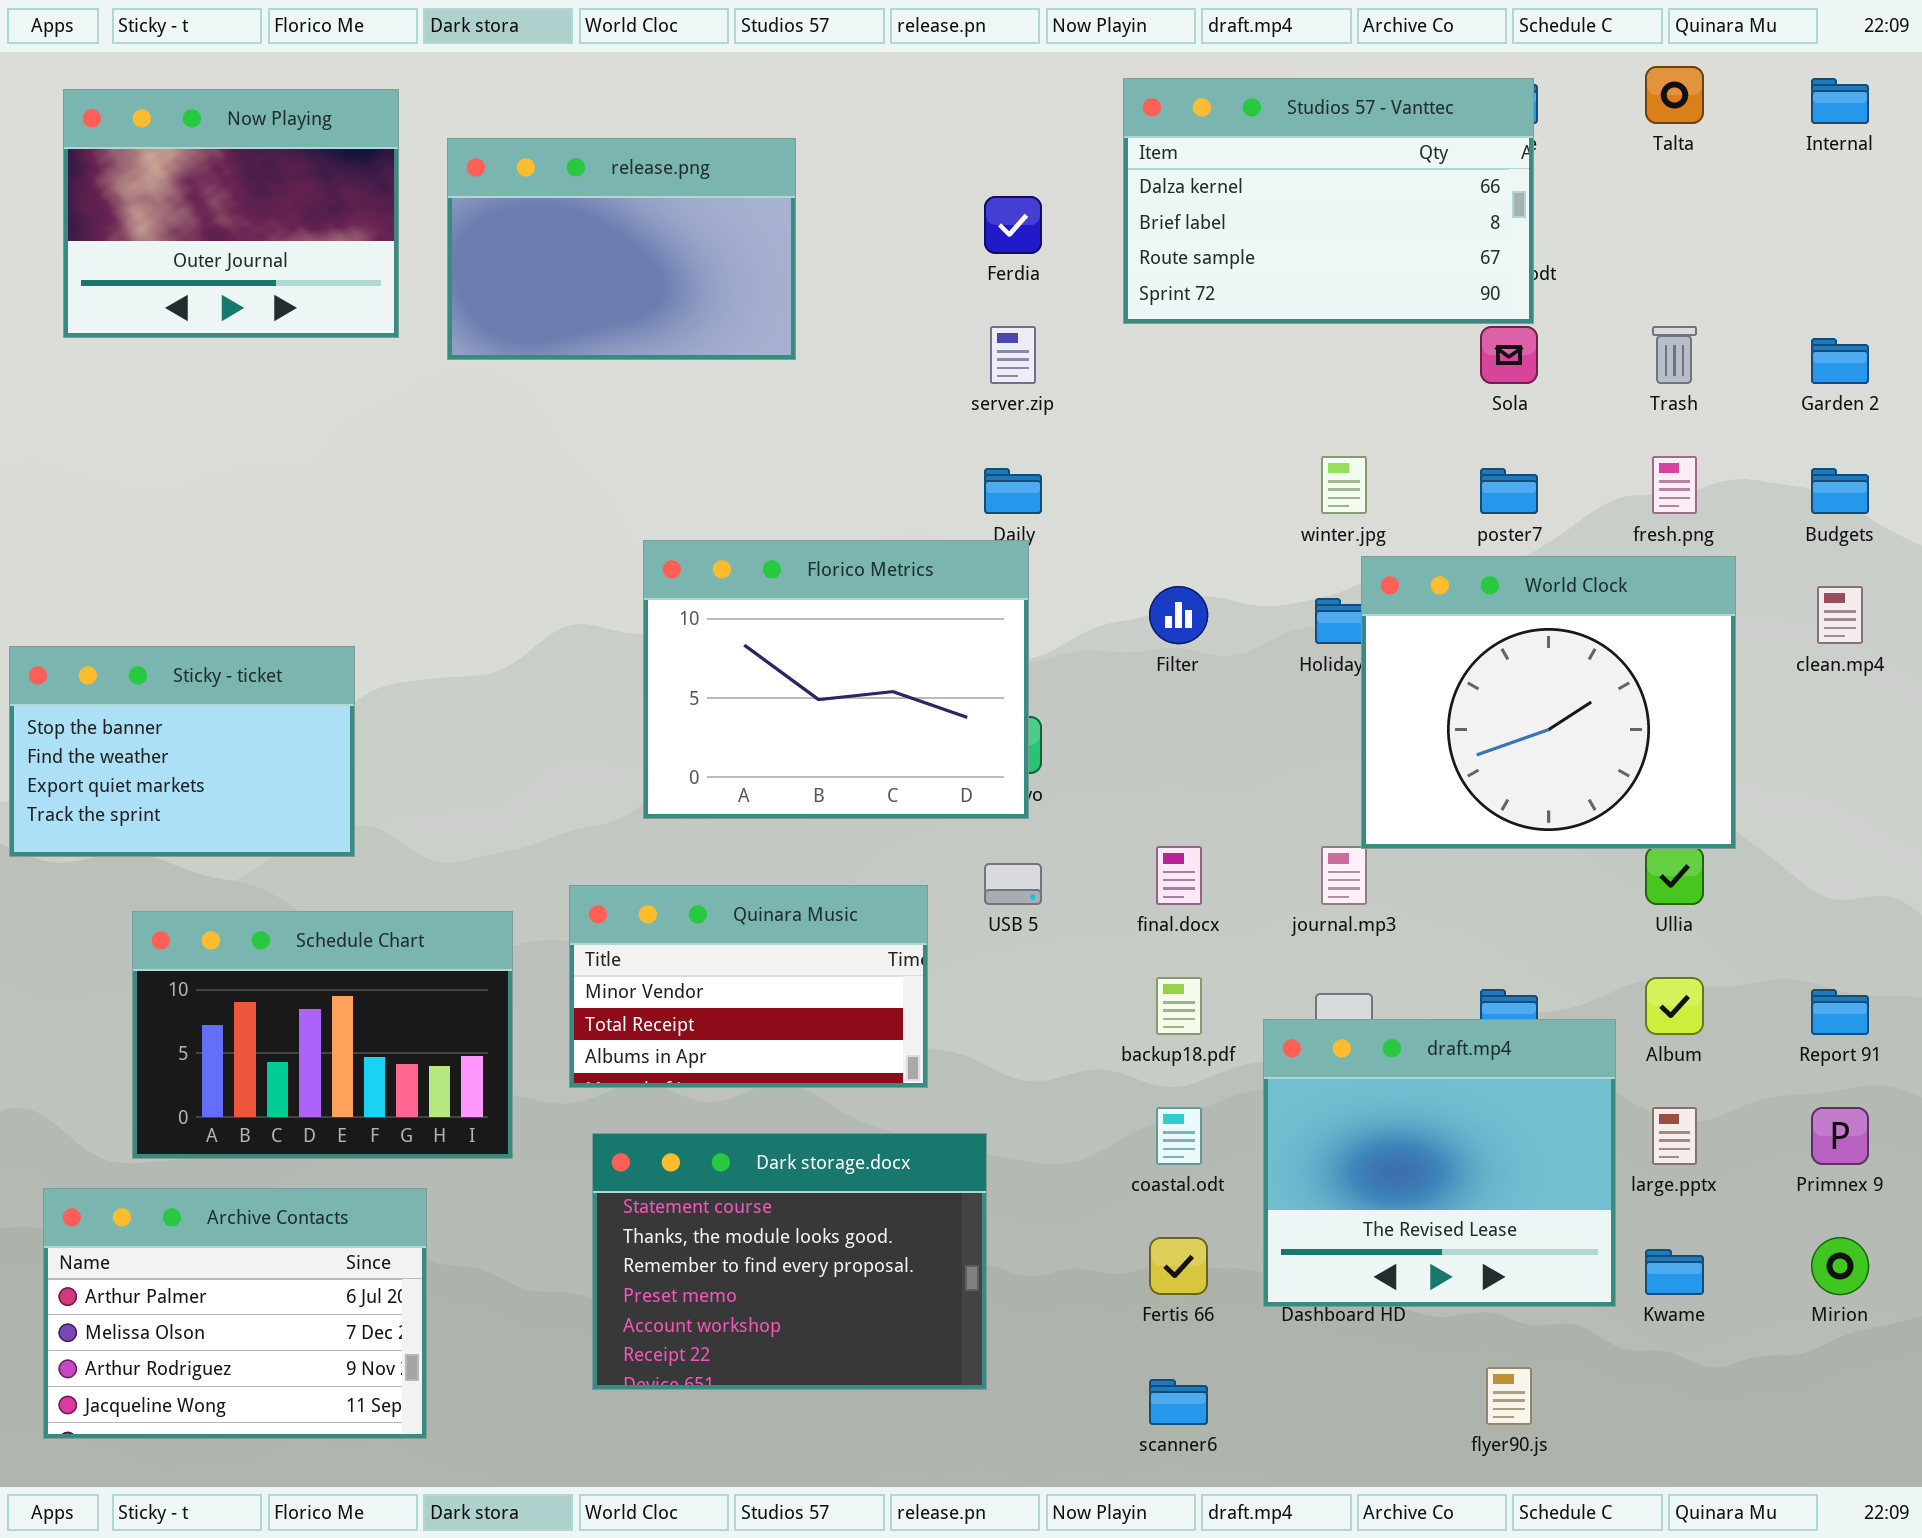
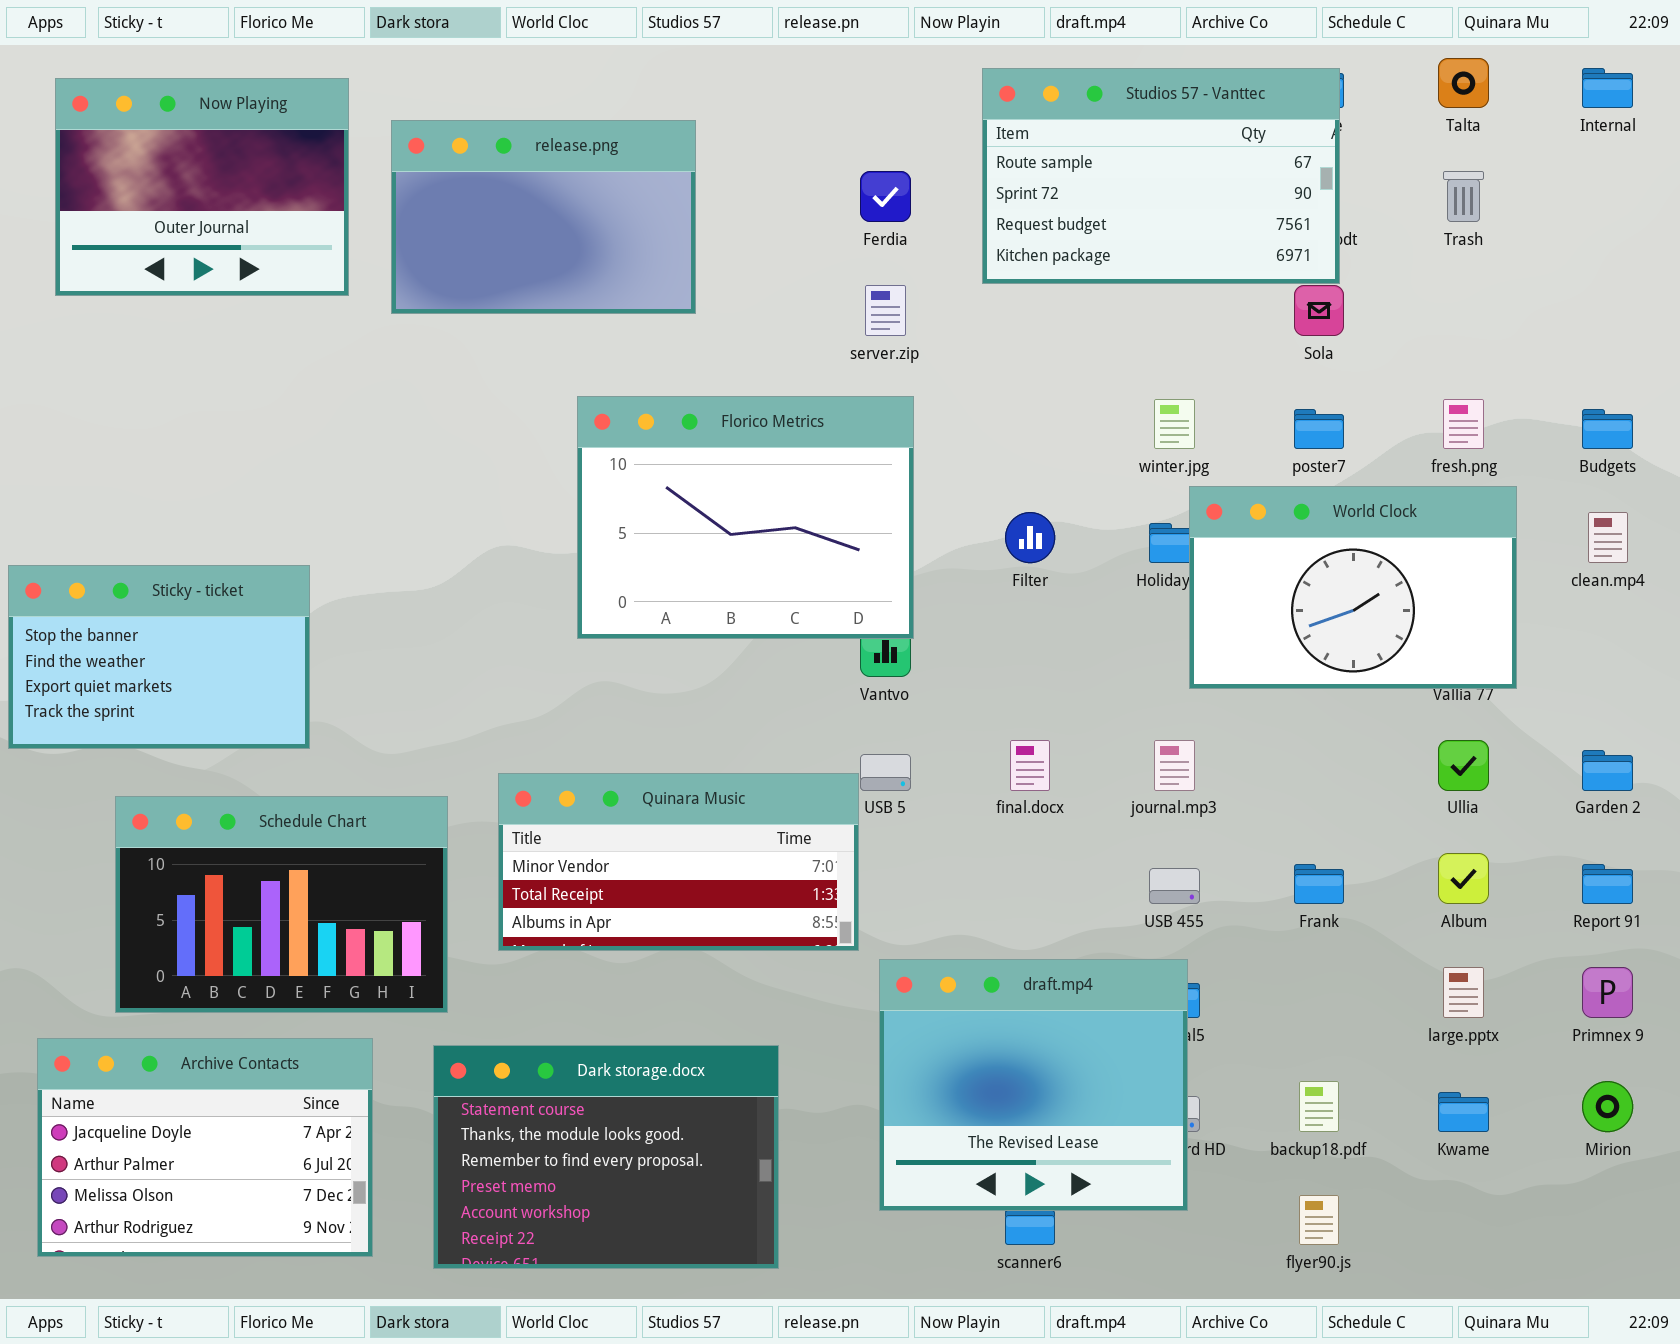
Studios 57 - Vanttec: [1123,78,1534,324] -> [982,68,1340,284], scrolled down 2 rows
Trash: [1652,326,1697,384] -> [1443,171,1484,222], moved
Garden 2: [1811,338,1869,384] -> [1582,750,1633,791], moved
Florico Metrics: [643,540,1029,819] -> [577,396,914,639], moved
World Clock: [1361,556,1736,849] -> [1189,486,1517,689], resized
Quinara Music: [569,885,928,1088] -> [498,773,859,951], resized
backup18.pdf: [1156,977,1202,1035] -> [1299,1081,1339,1132], moved
draft.mp4: [1263,1019,1616,1307] -> [879,959,1188,1211], moved
Dark storage.docx: [592,1133,987,1390] -> [433,1045,779,1269], moved
Archive Contacts: [43,1188,427,1439] -> [37,1038,373,1257], scrolled up 1 row

